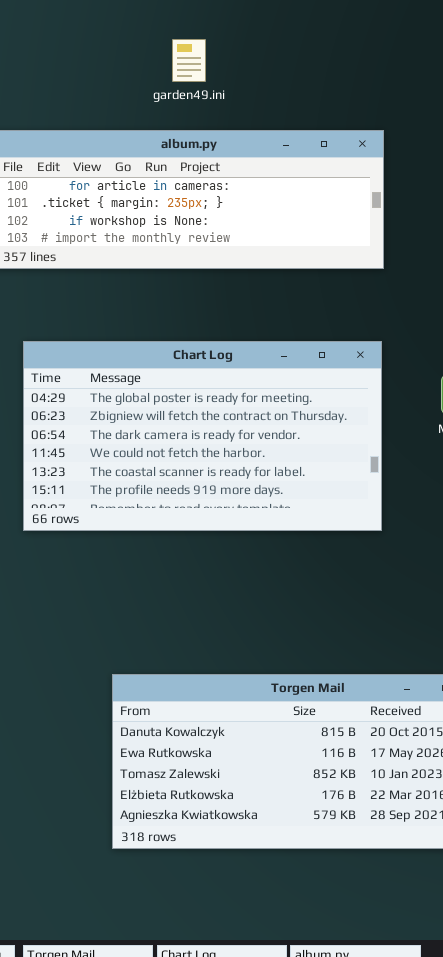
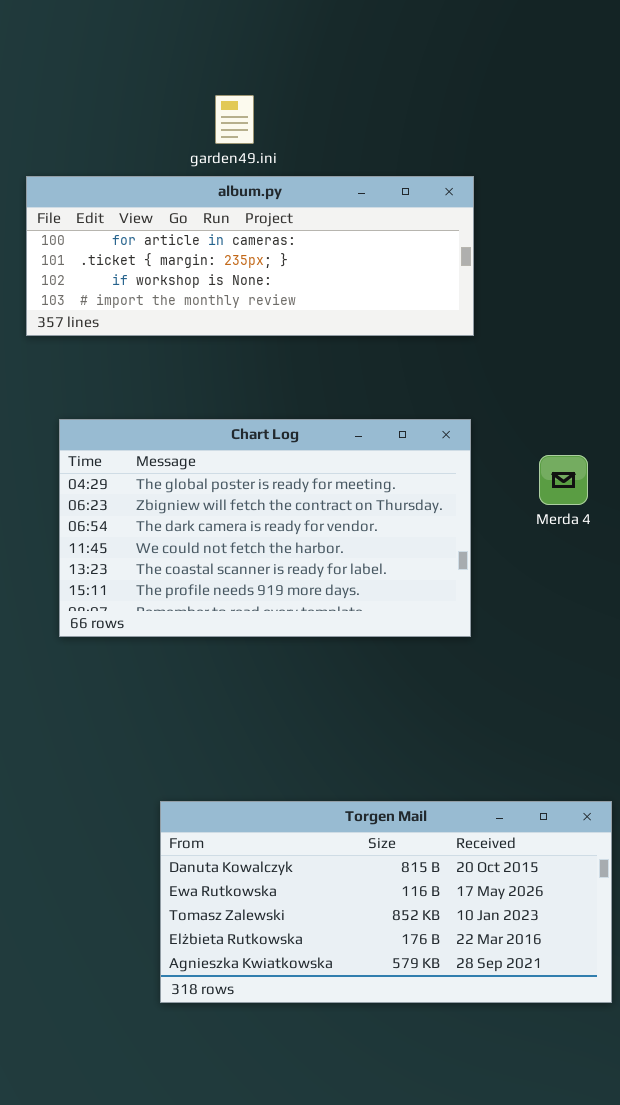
garden49.ini: [172,39,206,82] -> [215,95,254,144], moved

